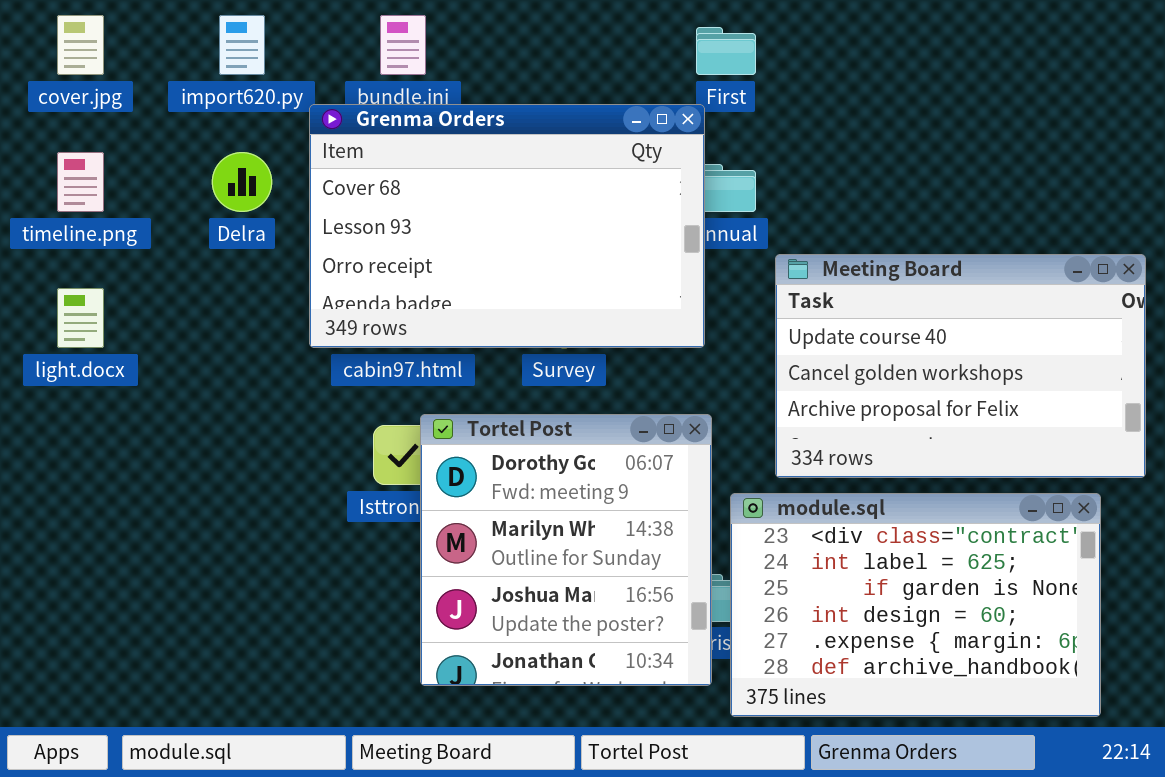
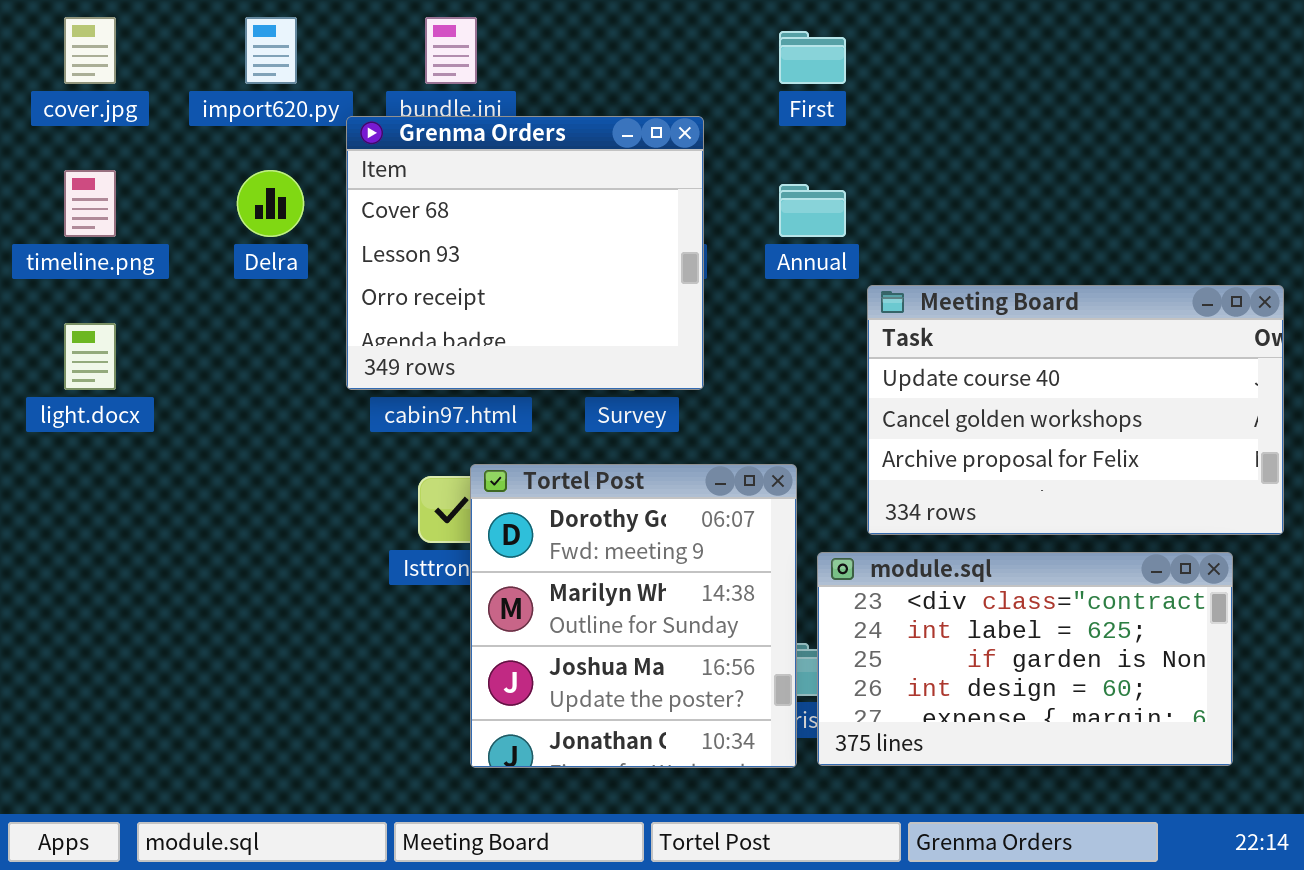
Grenma Orders: [309,104,705,348] -> [346,116,704,390], resized
module.sql: [730,493,1101,717] -> [817,552,1233,766], resized

